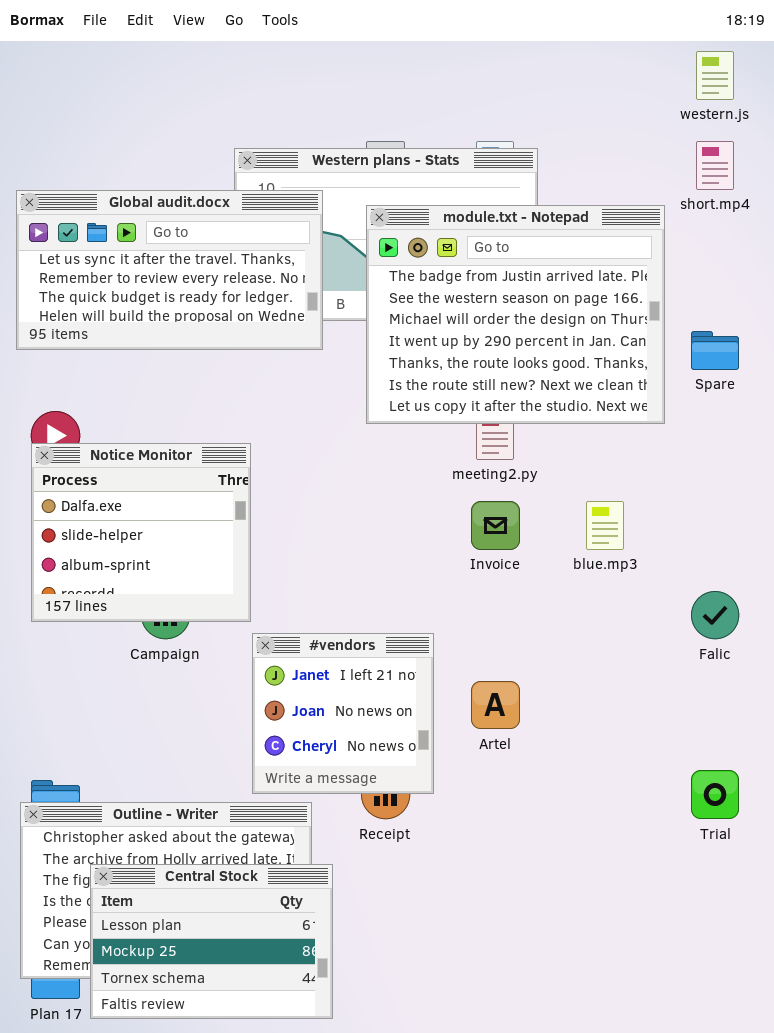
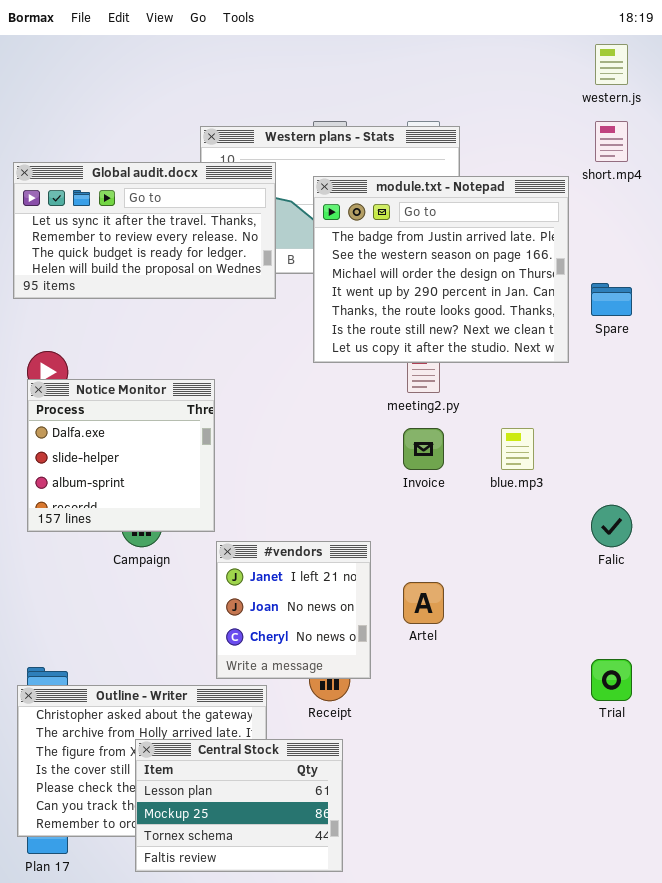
Central Stock: [90,864,333,1019] -> [135,739,343,872], moved

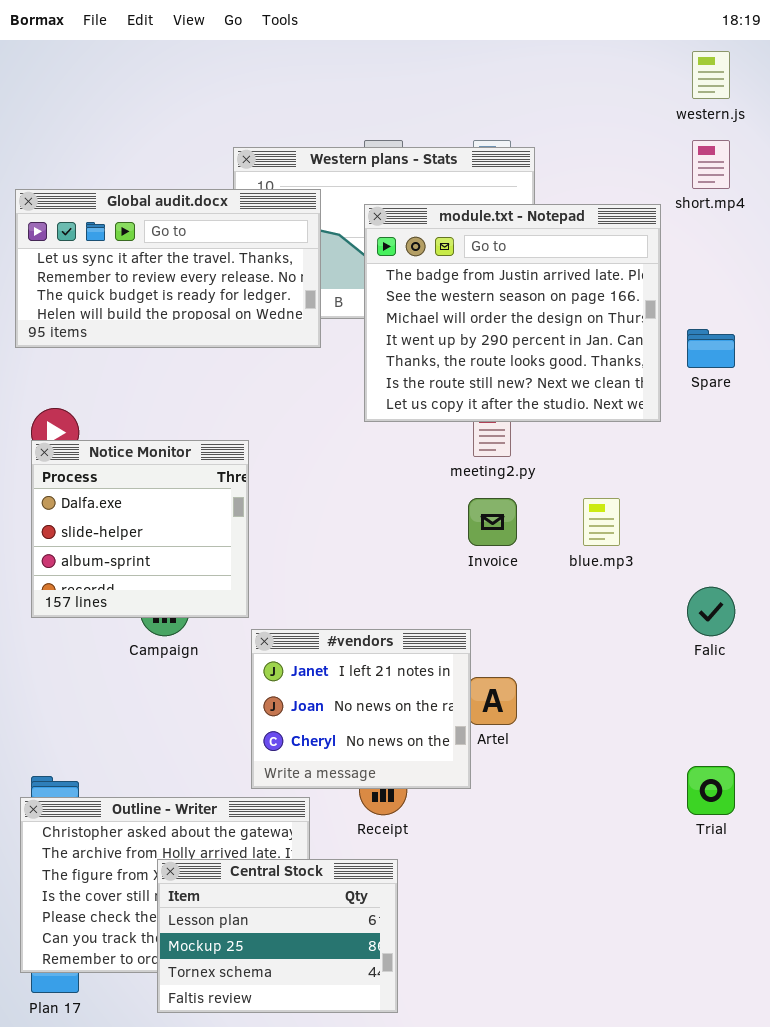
#vendors: [216,541,371,679] -> [251,629,471,789], resized

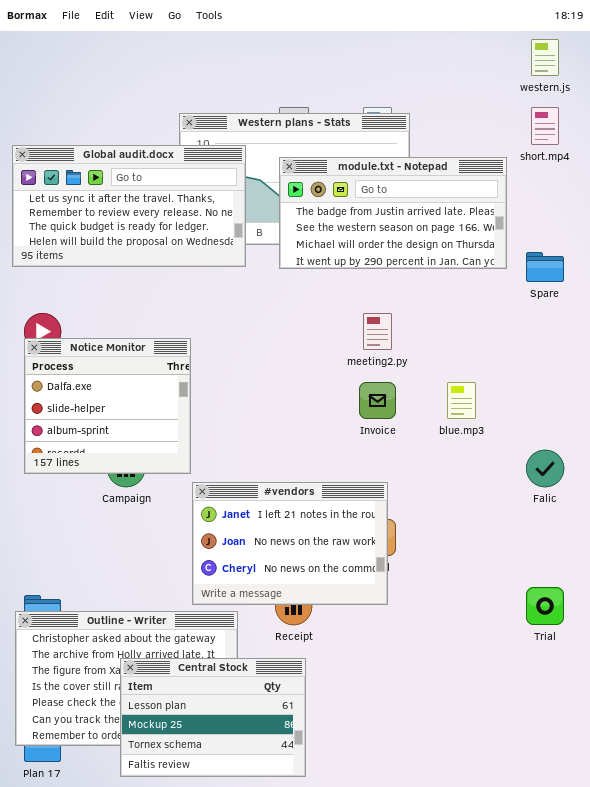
module.txt - Notepad: [364,204,661,422] -> [279,157,507,269], resized
#vendors: [251,629,471,789] -> [192,482,388,605], resized

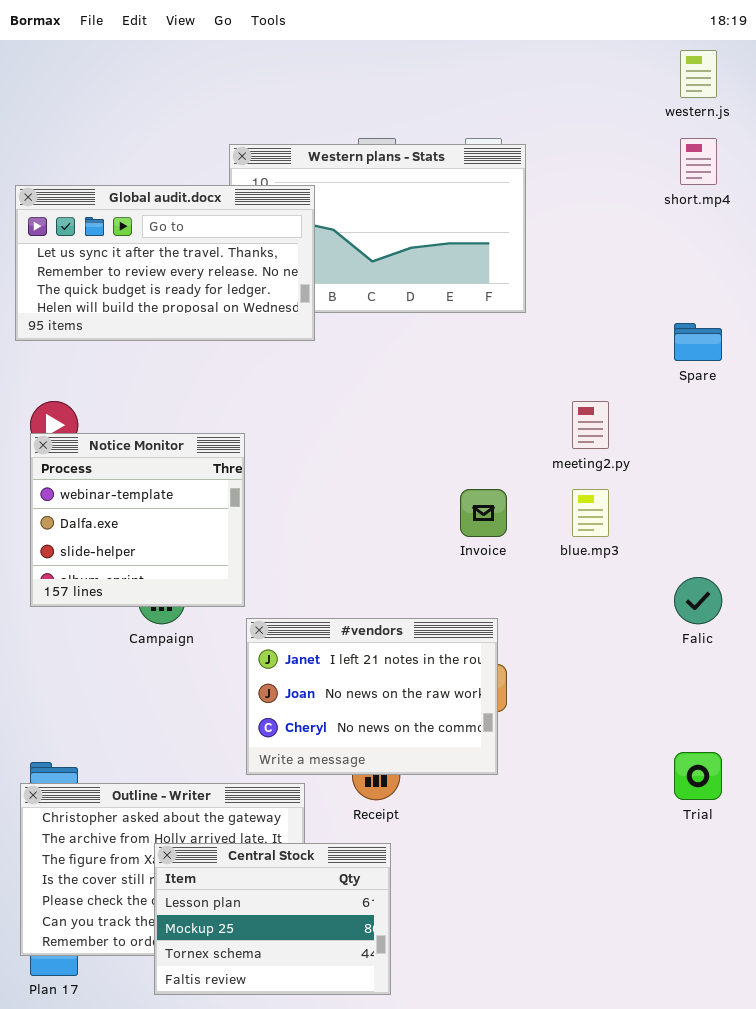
module.txt - Notepad: [279,157,507,269] -> none, closed
meeting2.py: [363,313,392,350] -> [572,401,609,449], moved
Notice Monitor: [24,338,191,474] -> [30,433,245,607], scrolled up 1 row

